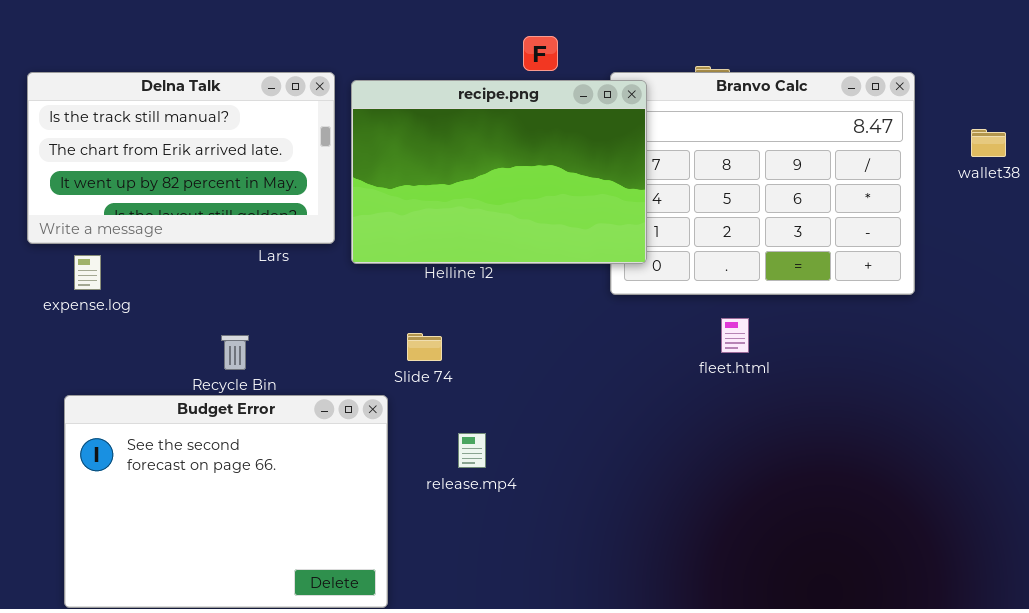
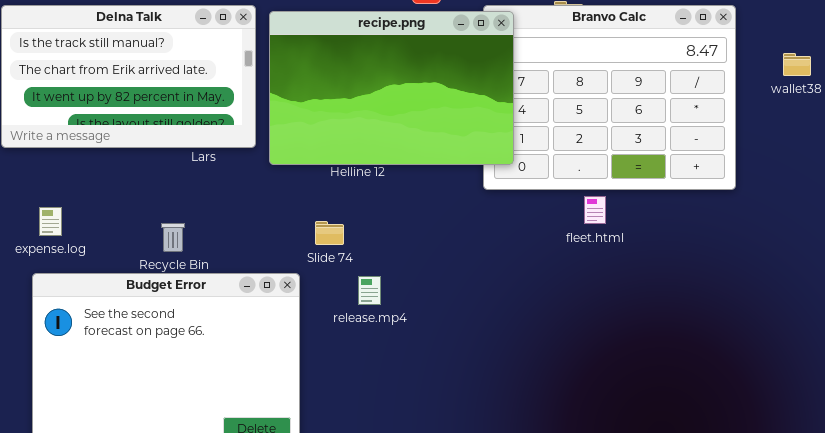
expense.log: [74,255,101,290] -> [39,207,62,236], moved
fleet.html: [721,318,749,353] -> [584,196,606,224], moved
release.mp4: [458,433,486,468] -> [358,276,381,305], moved

